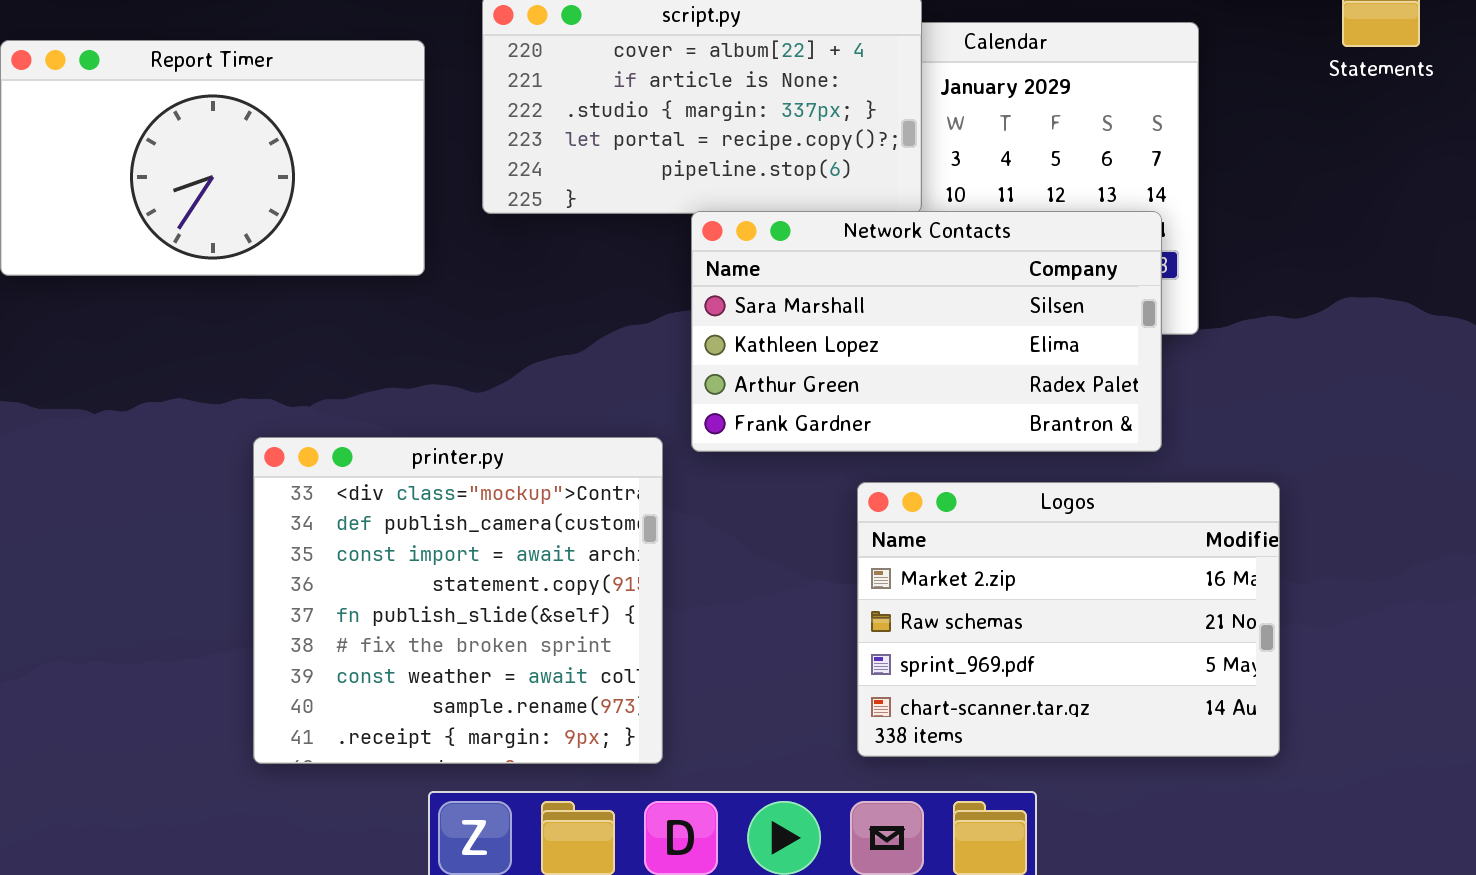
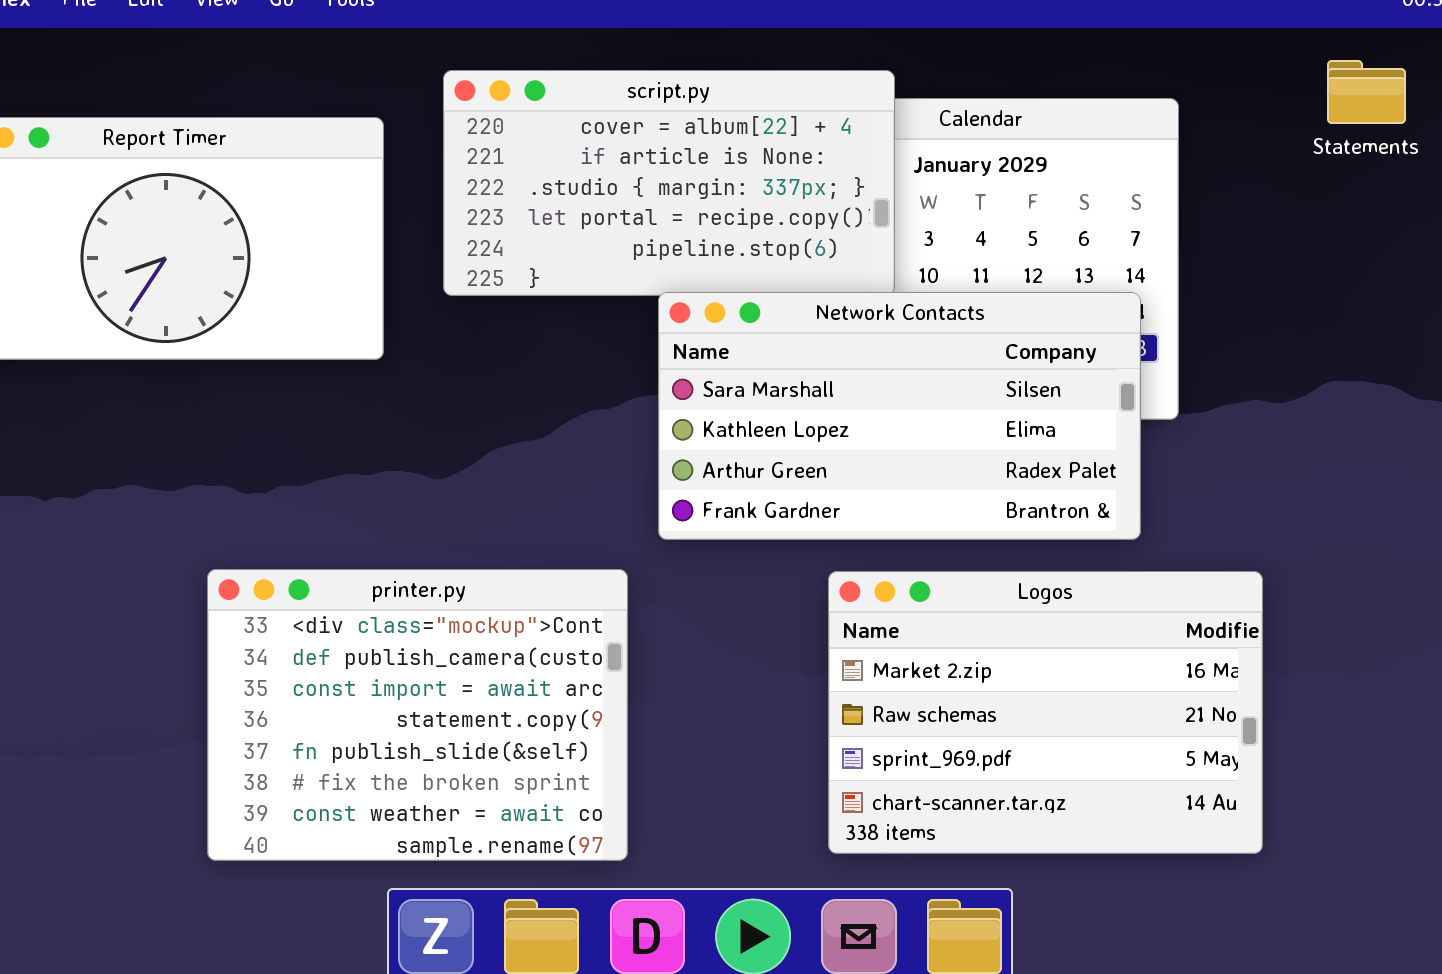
printer.py: [253,437,663,764] -> [207,569,628,861], resized

